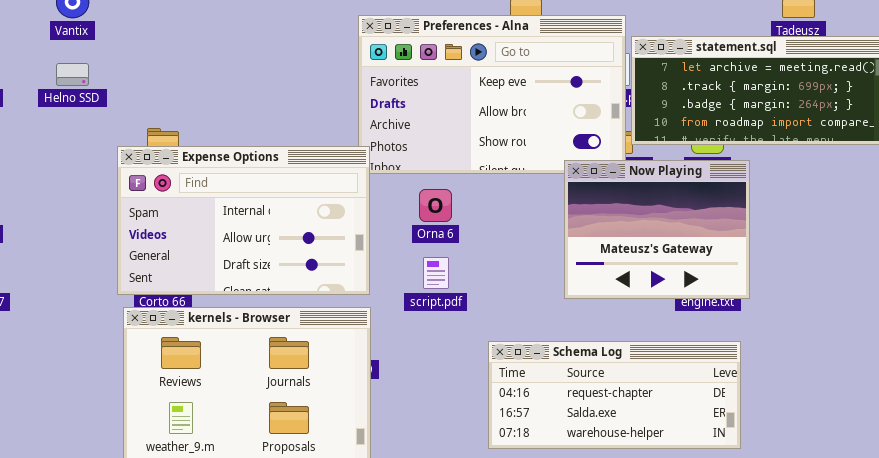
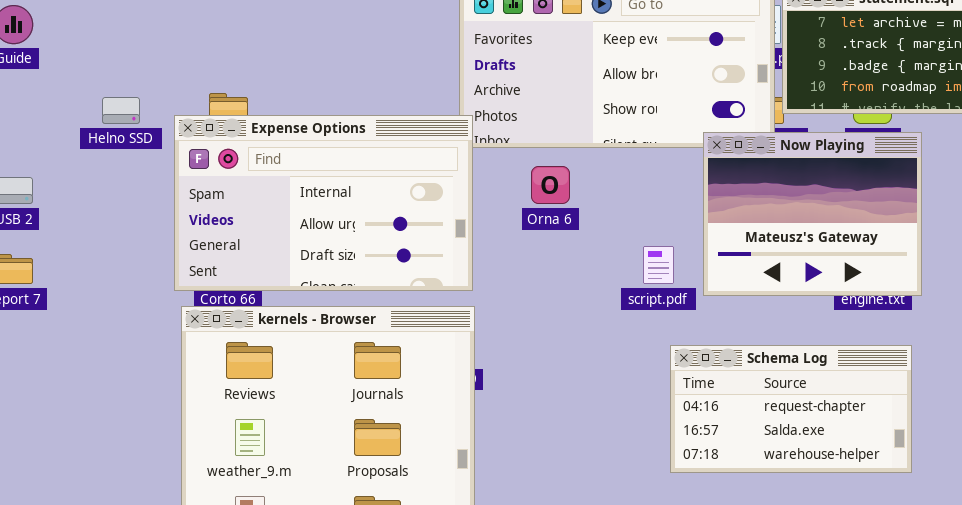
Helno SSD: [56,63,89,86] -> [102,97,140,124], moved
script.pdf: [423,257,449,289] -> [643,246,674,284], moved
Schema Log: [488,341,741,449] -> [670,345,912,473], resized

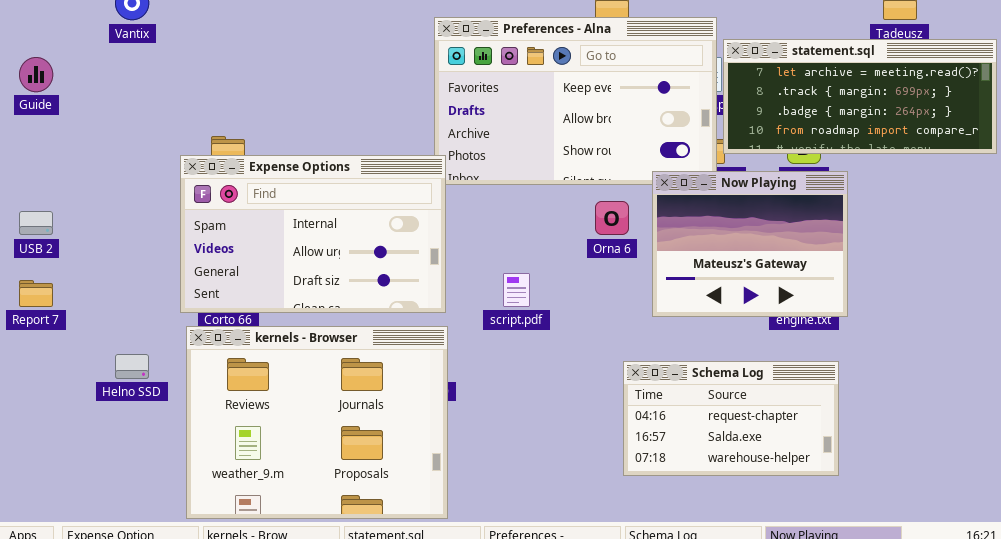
Helno SSD: [102,97,140,124] -> [115,354,149,379], moved
Orna 6: [531,166,570,204] -> [595,201,629,235], moved
script.pdf: [643,246,674,284] -> [503,273,530,307], moved

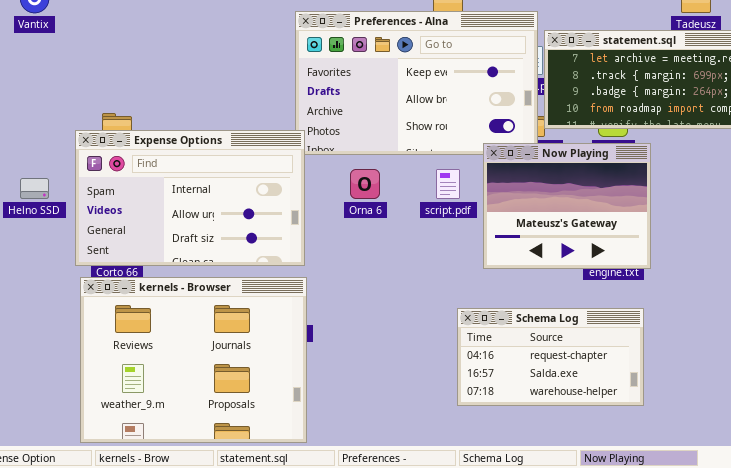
Orna 6: [595,201,629,235] -> [350,169,380,199], moved
script.pdf: [503,273,530,307] -> [436,169,460,199], moved
Helno SSD: [115,354,149,379] -> [20,178,49,199], moved

